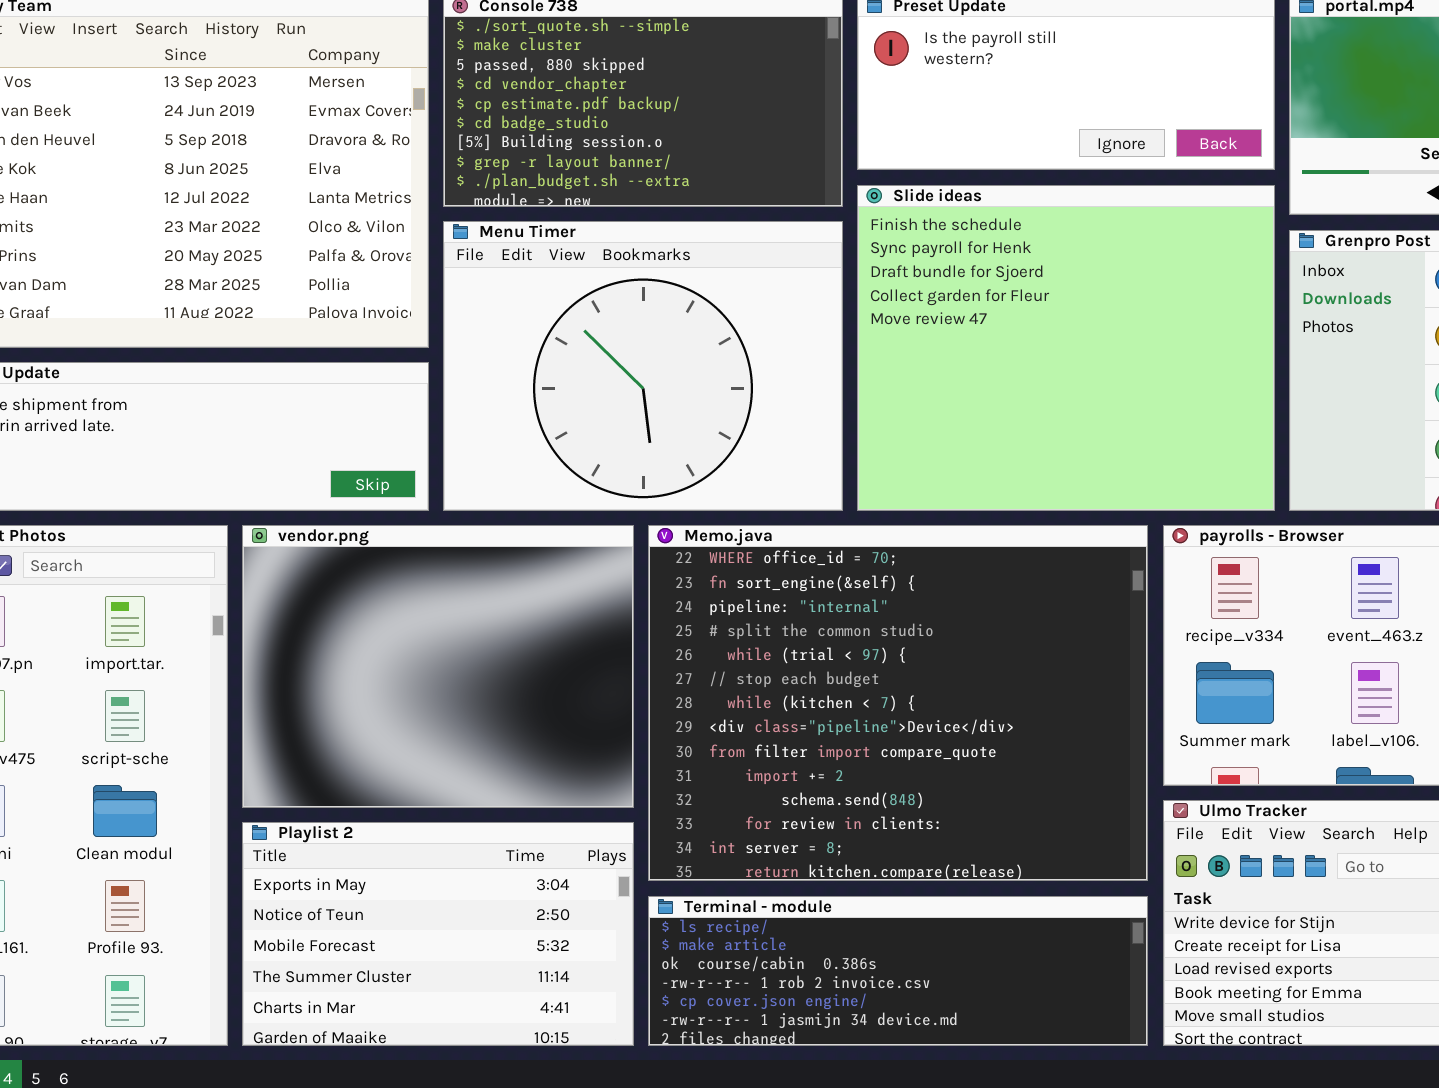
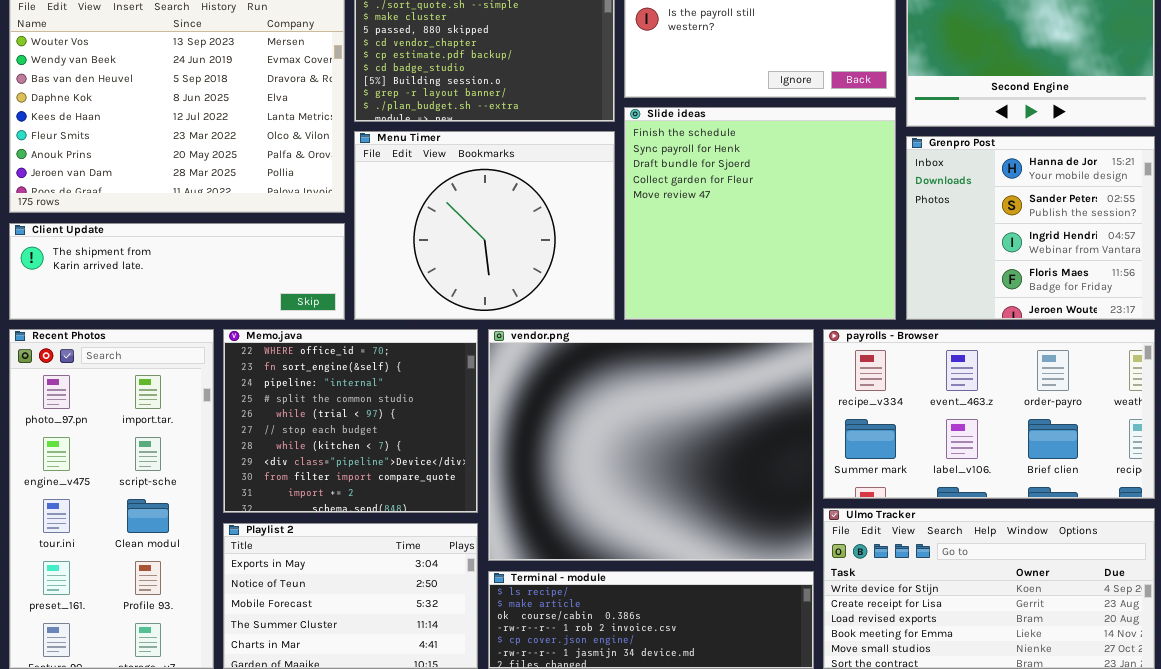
vendor.png: [242,525,634,808] -> [488,329,814,561], moved, resized
Memo.java: [648,525,1148,881] -> [223,329,478,513], moved, resized

